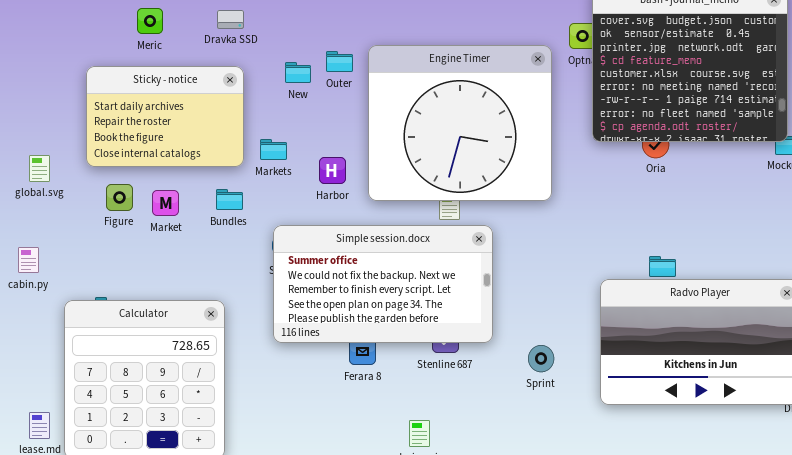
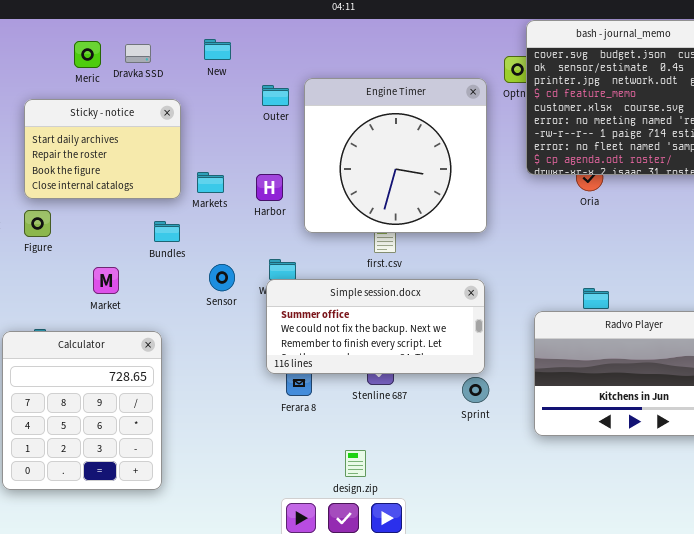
Dravka SSD: [217,10,244,29] -> [125,44,151,63], moved
New: [285,62,311,83] -> [204,39,231,60], moved
Harbor: [319,157,346,184] -> [256,174,283,201], moved
Figure: [106,184,133,211] -> [24,210,51,237], moved
Market: [152,190,179,216] -> [93,267,119,294], moved
Simple session.docx: [273,225,493,343] -> [266,279,485,374], moved, resized

